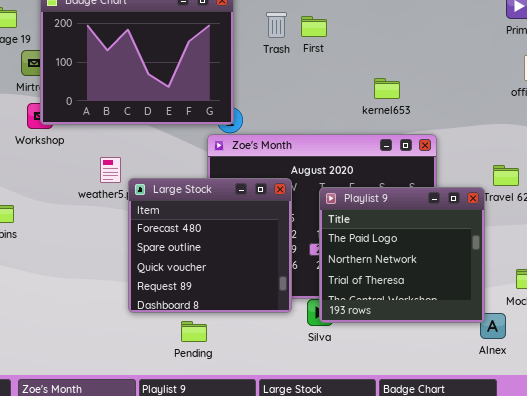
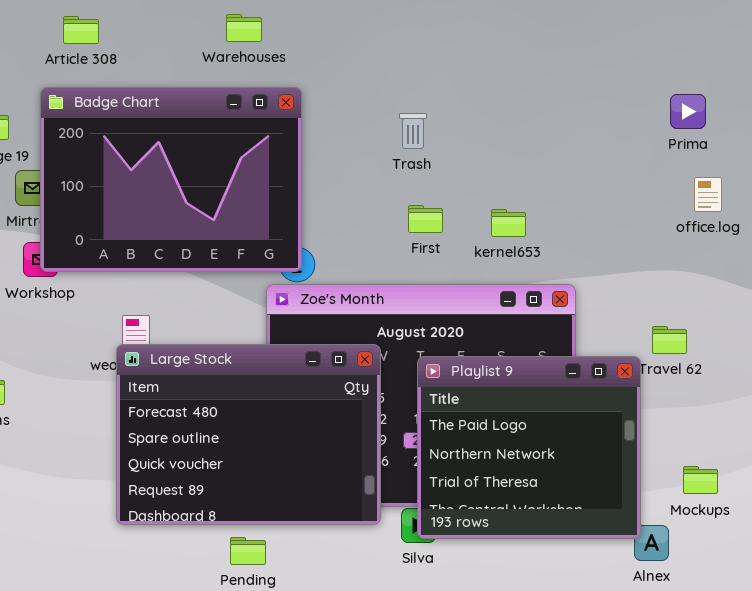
Trash: [266,12,287,38] -> [399,113,427,149], moved
First: [301,16,327,37] -> [408,205,443,233], moved
Large Stock: [128,178,292,313] -> [116,344,381,525], resized

